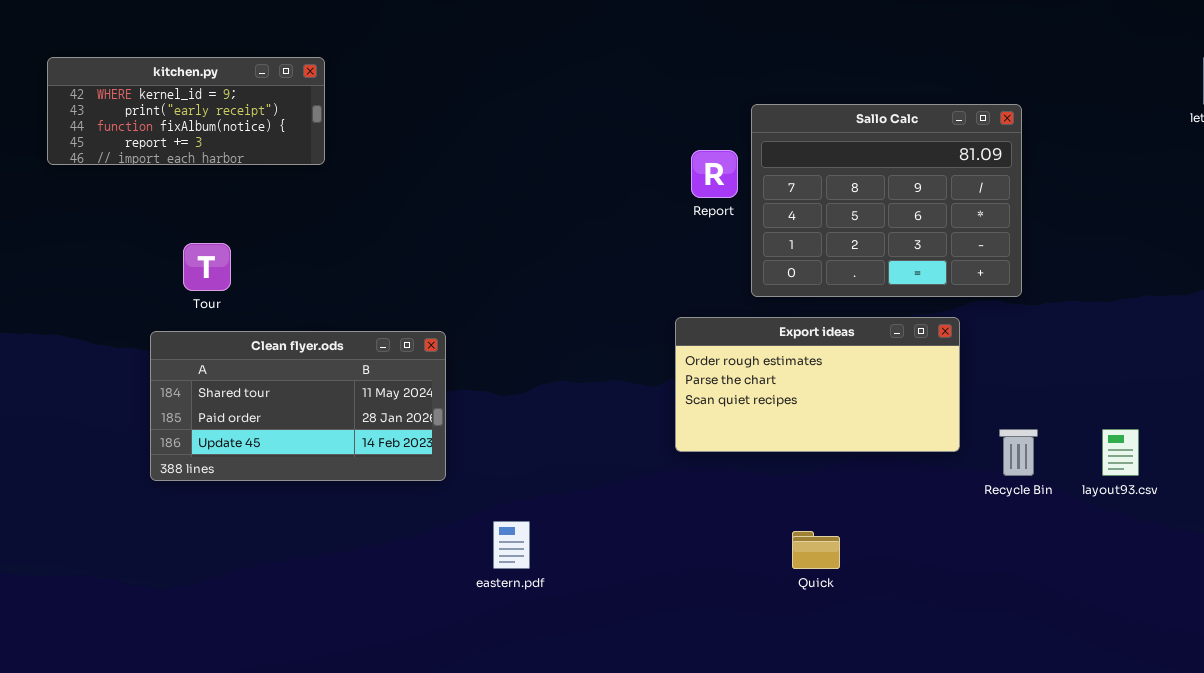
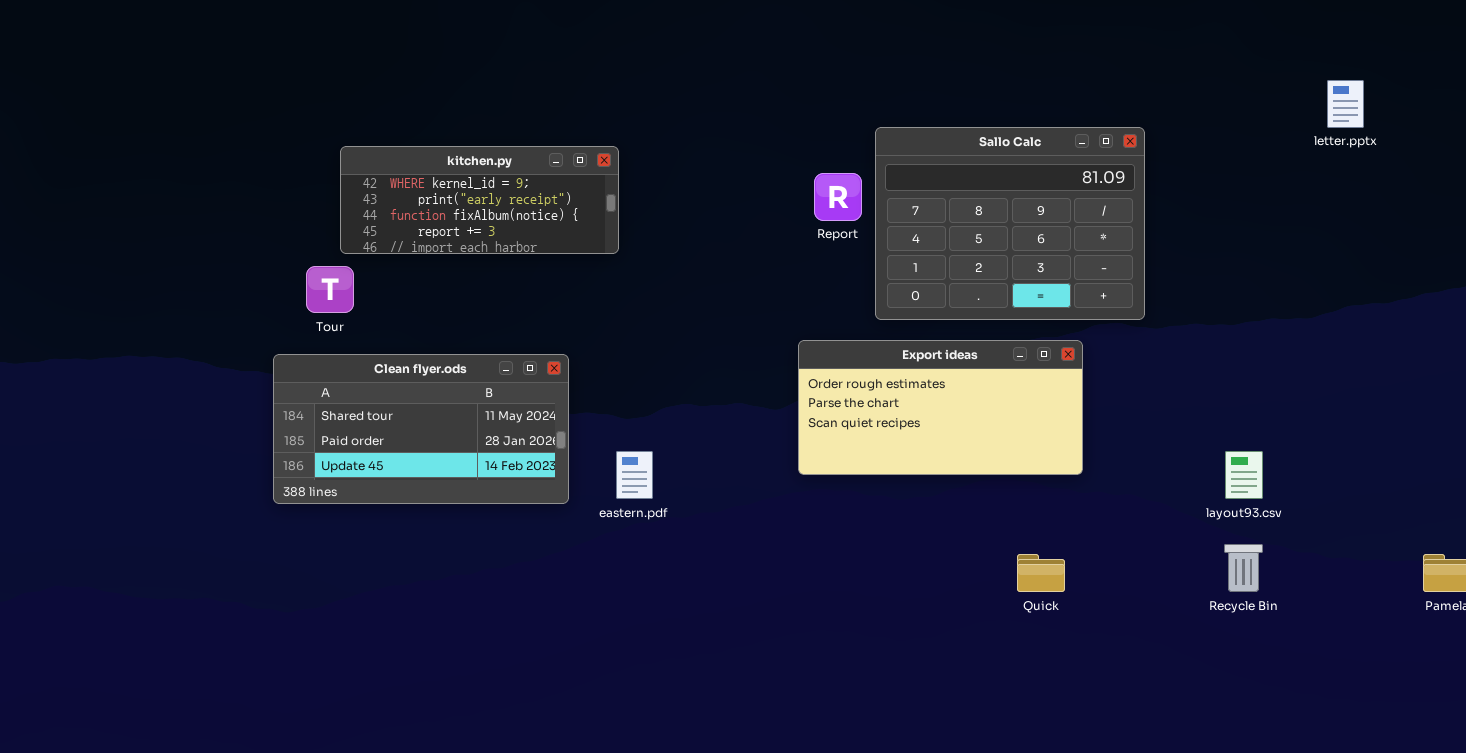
kitchen.py: [47,57,325,165] -> [340,146,619,254], moved
Recycle Bin: [999,429,1038,476] -> [1224,544,1263,592], moved
eastern.pdf: [493,521,530,569] -> [616,451,653,499], moved
Quick: [792,531,840,569] -> [1017,554,1065,592], moved

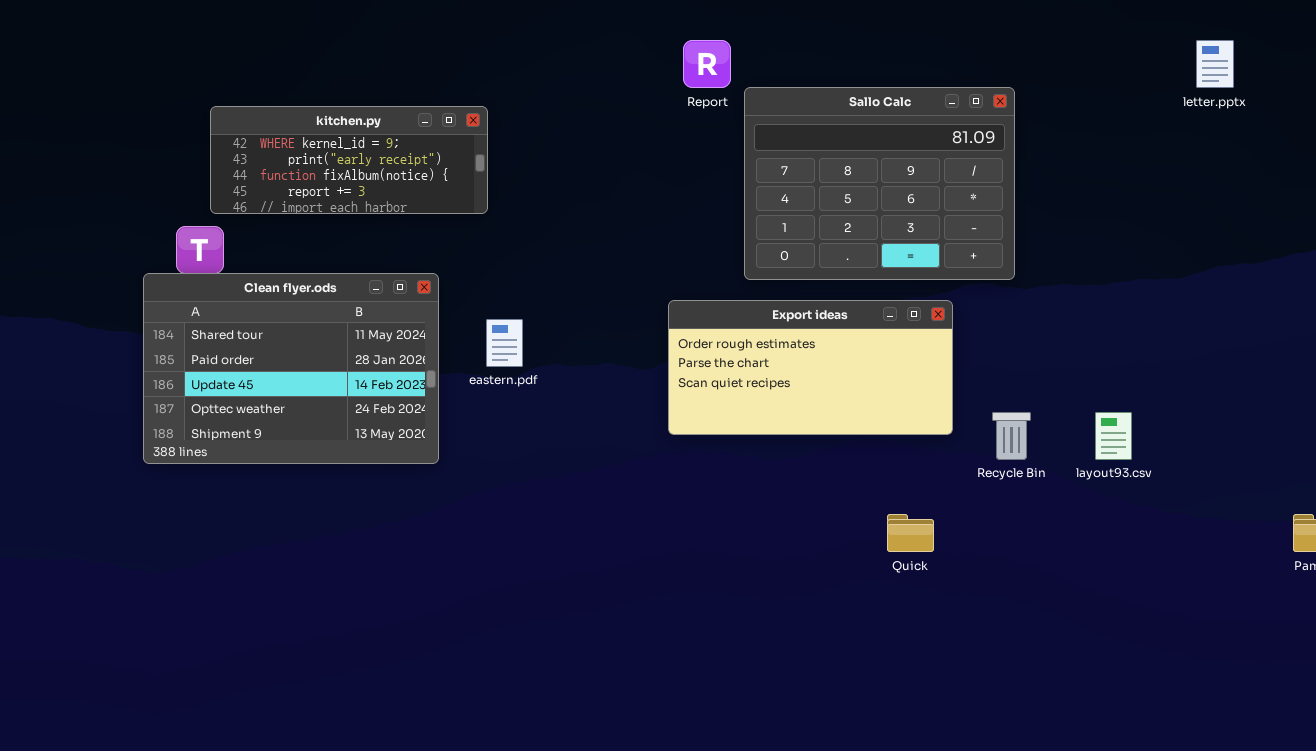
Report: [814,173,862,221] -> [683,40,731,88], moved
Clean flyer.ods: [273,354,569,504] -> [143,273,439,464], resized
eastern.pdf: [616,451,653,499] -> [486,319,523,367], moved
Recycle Bin: [1224,544,1263,592] -> [992,412,1031,460], moved

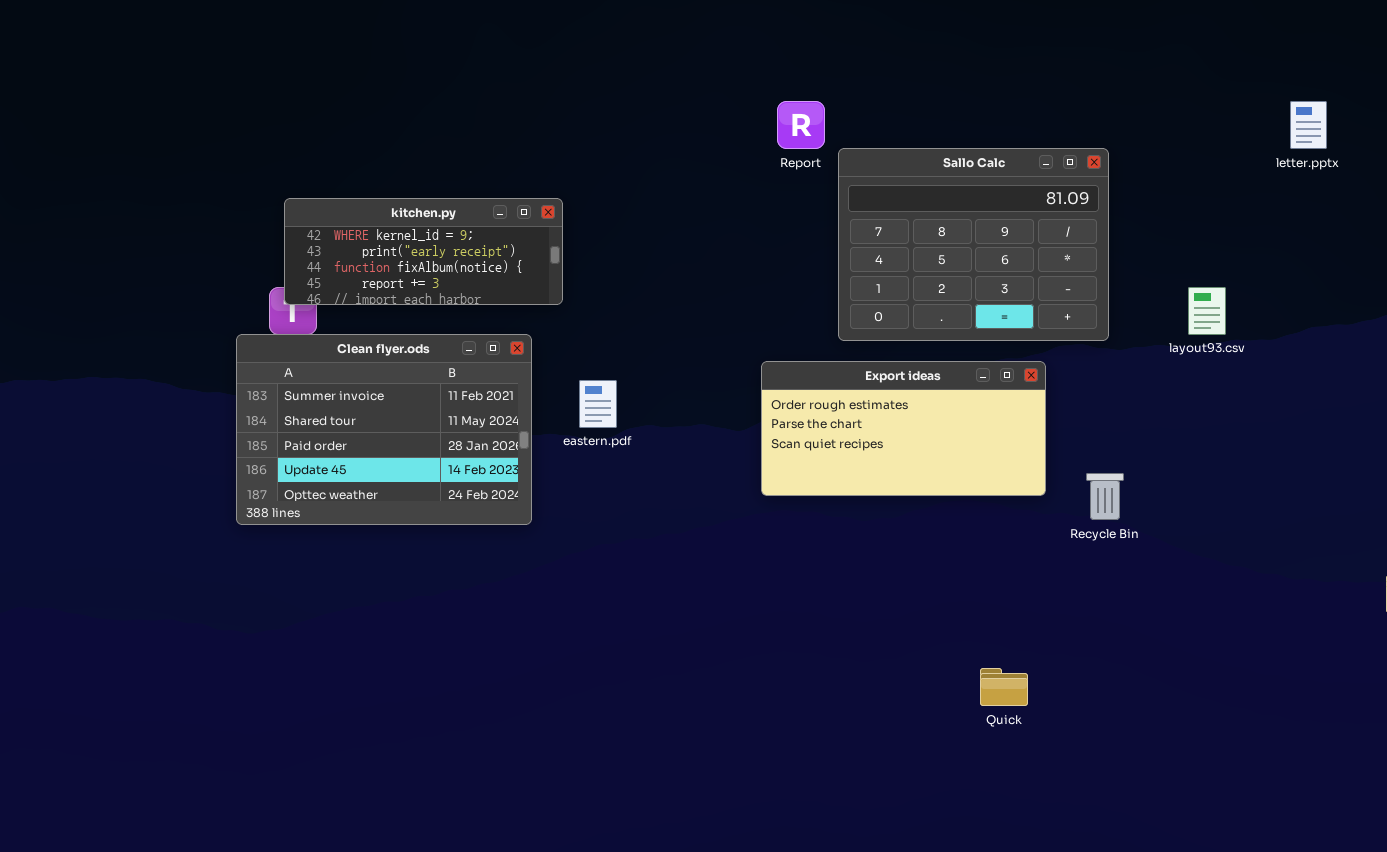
kitchen.py: [210,106,488,214] -> [284,198,563,305], moved
Clean flyer.ods: [143,273,439,464] -> [236,334,532,525], scrolled up 1 row
layout93.csv: [1095,412,1132,460] -> [1188,287,1226,335], moved
Quick: [887,514,934,552] -> [980,668,1028,706], moved

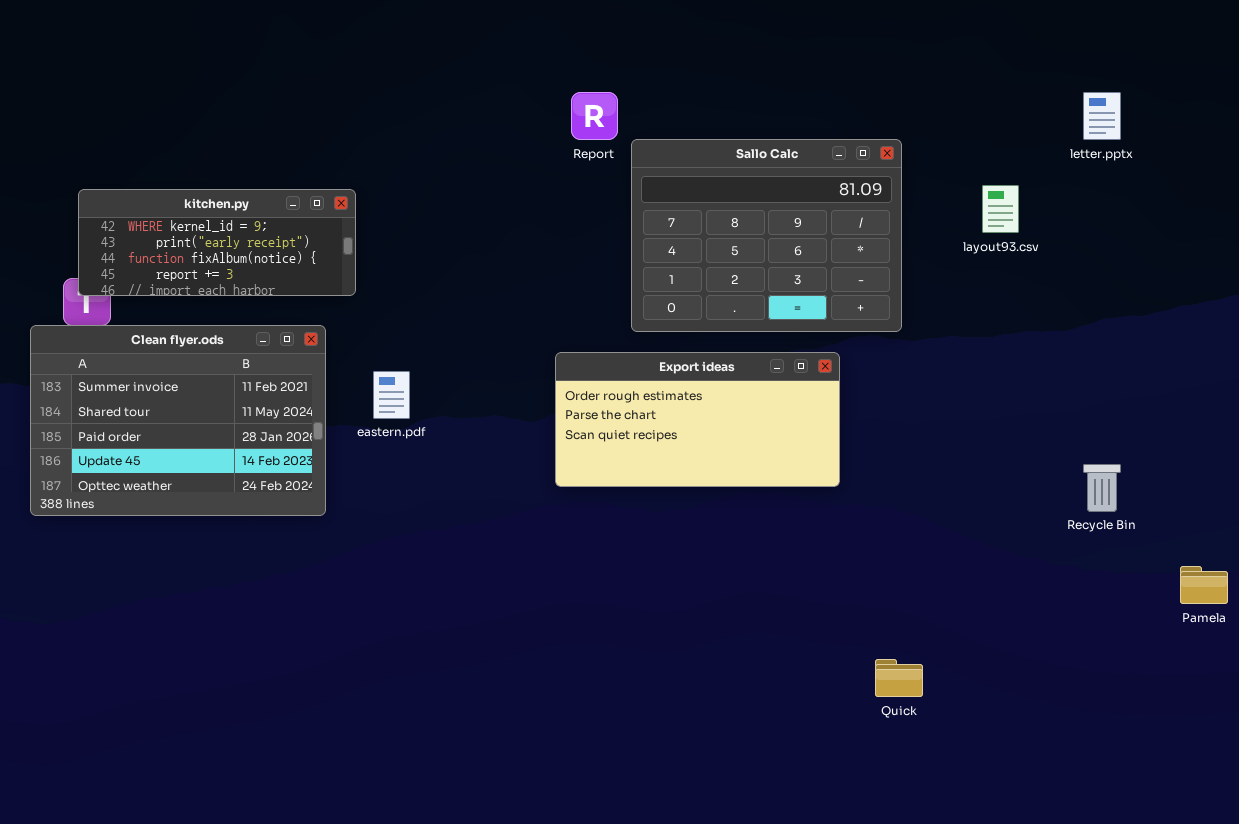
layout93.csv: [1188,287,1226,335] -> [982,185,1019,233], moved
Recycle Bin: [1086,473,1124,520] -> [1083,464,1121,512], moved
Quick: [980,668,1028,706] -> [875,659,923,697], moved

